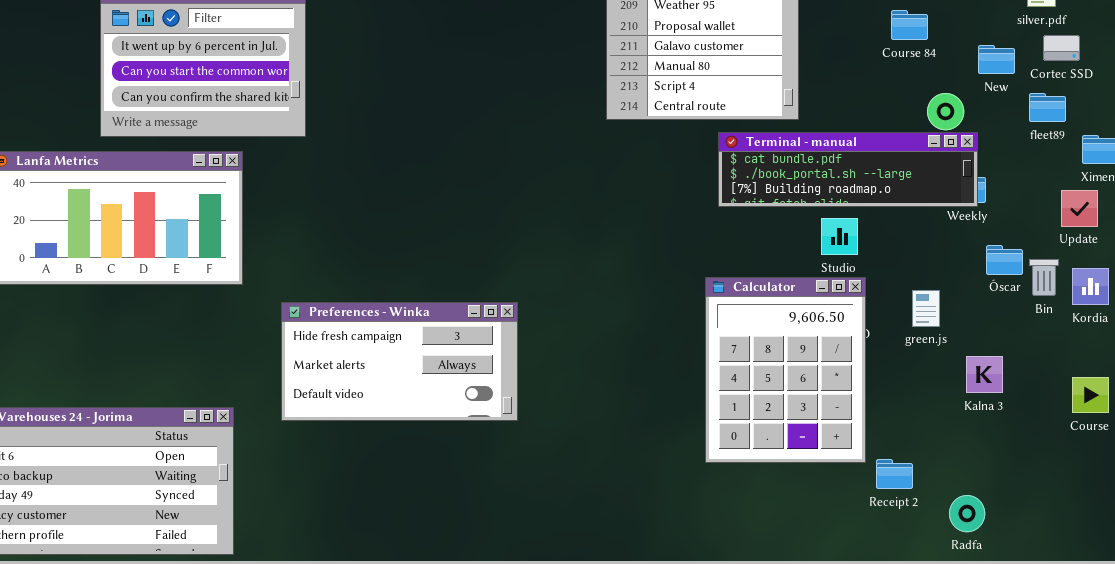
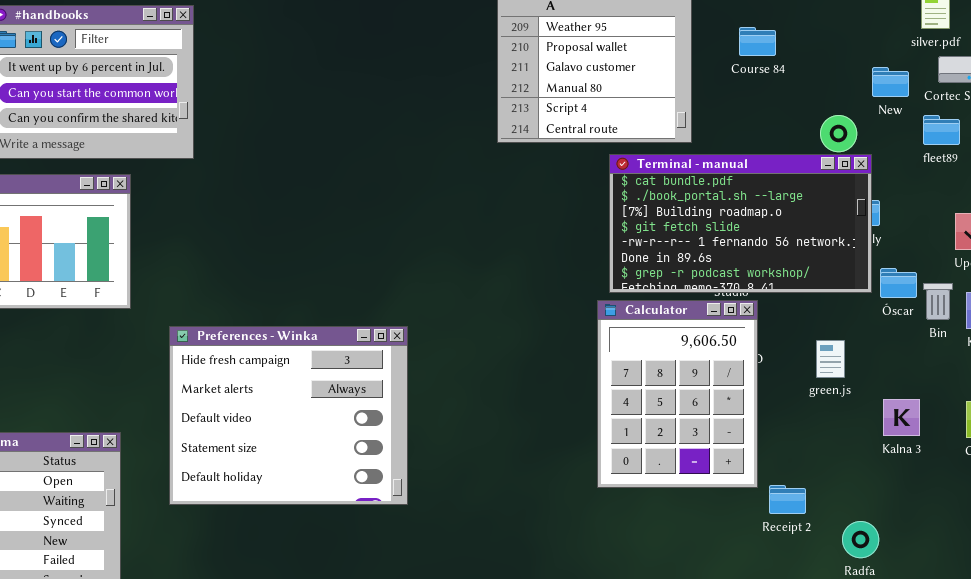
Course 84: [891,10,928,40] -> [739,27,776,56], moved
Terminal - manual: [718,132,978,207] -> [609,154,872,293], resized
green.js: [912,290,940,327] -> [816,340,845,378], moved
Preferences - Winka: [281,302,518,421] -> [169,326,408,505], resized
Kalna 3: [966,356,1003,393] -> [883,399,920,436], moved

